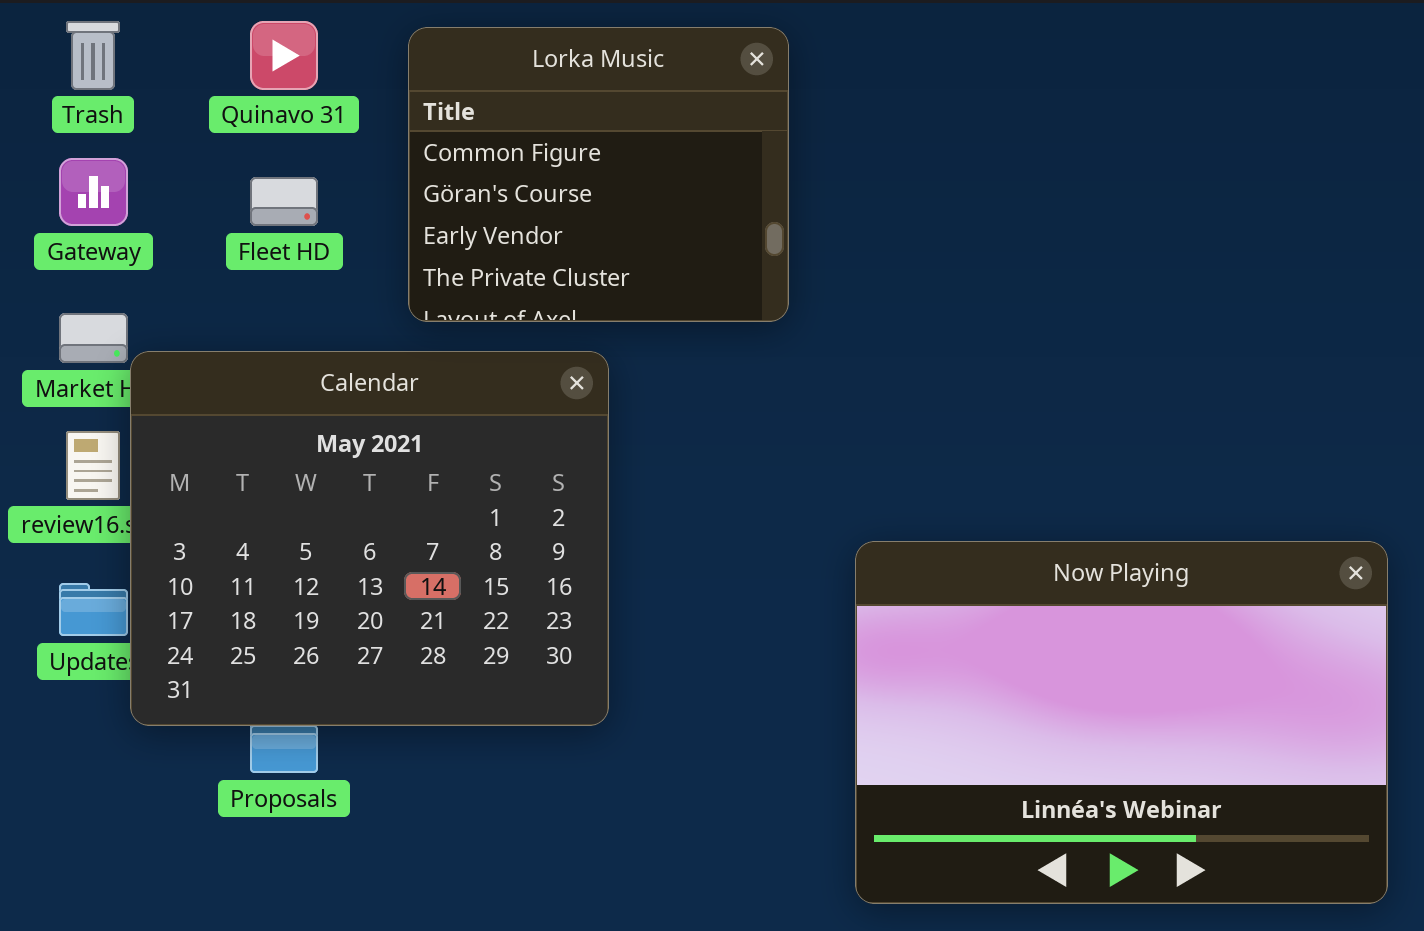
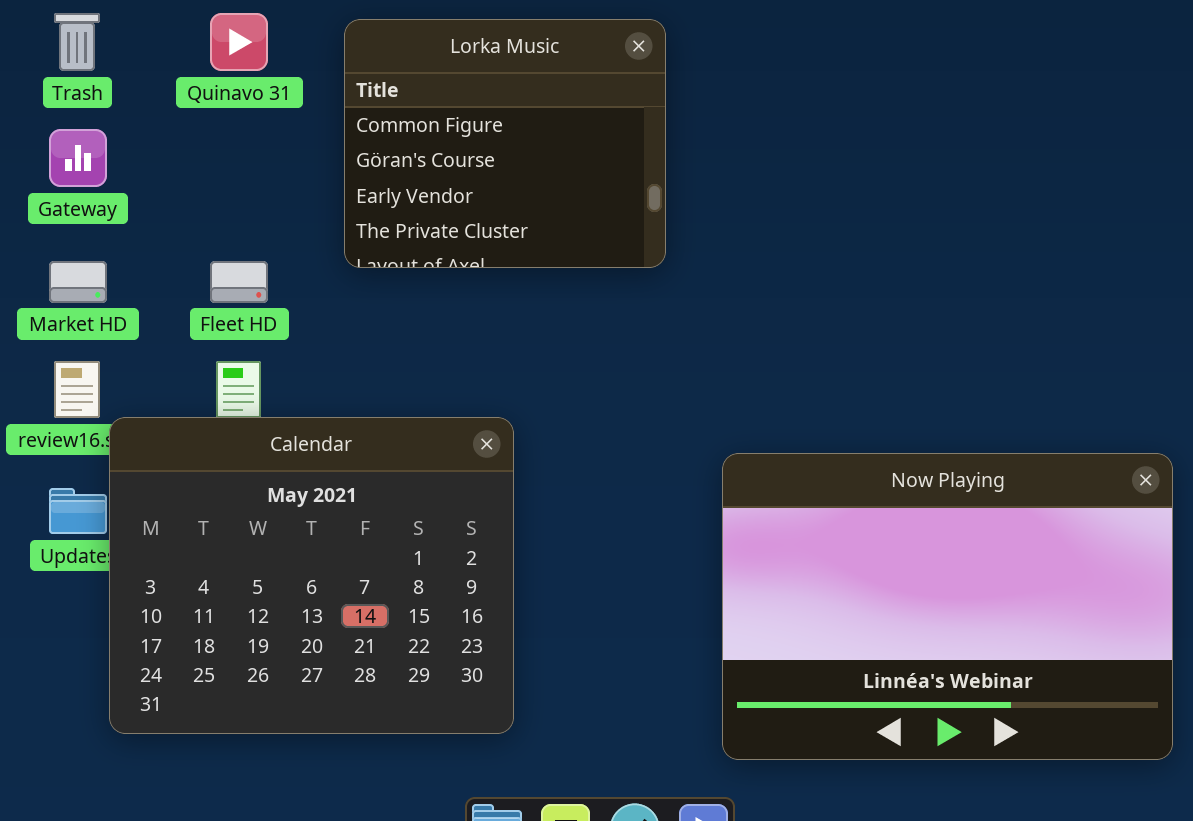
Fleet HD: [250,177,318,226] -> [210,261,268,303], moved
Calendar: [130,351,609,726] -> [109,417,514,734], moved

